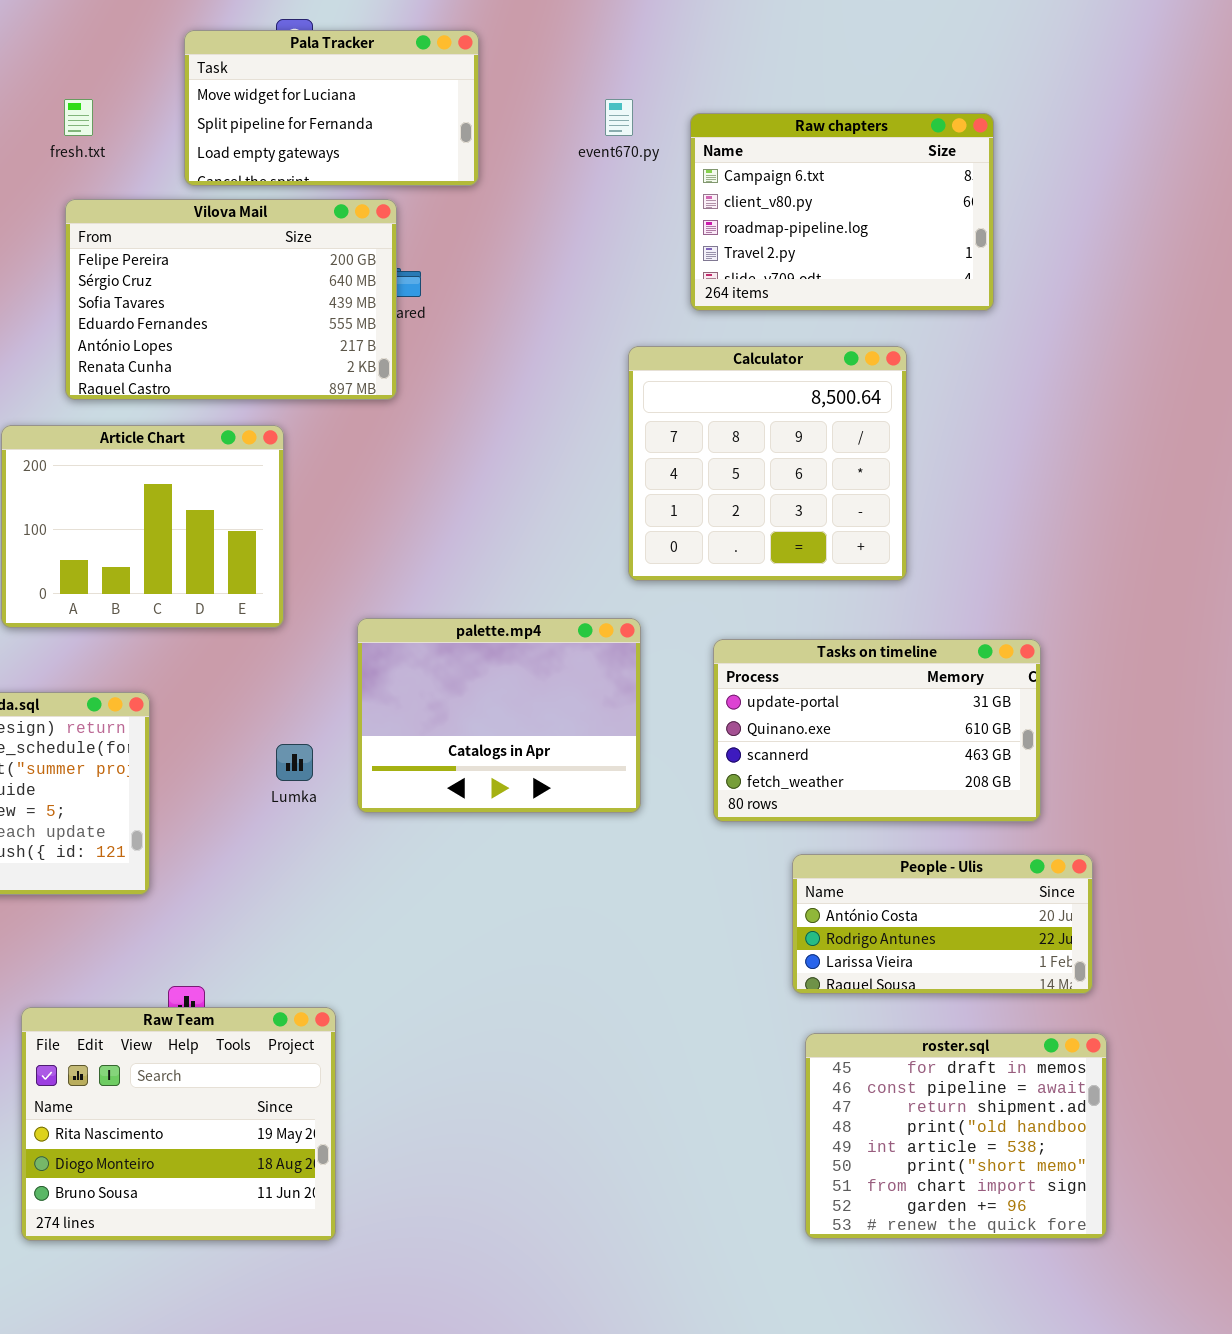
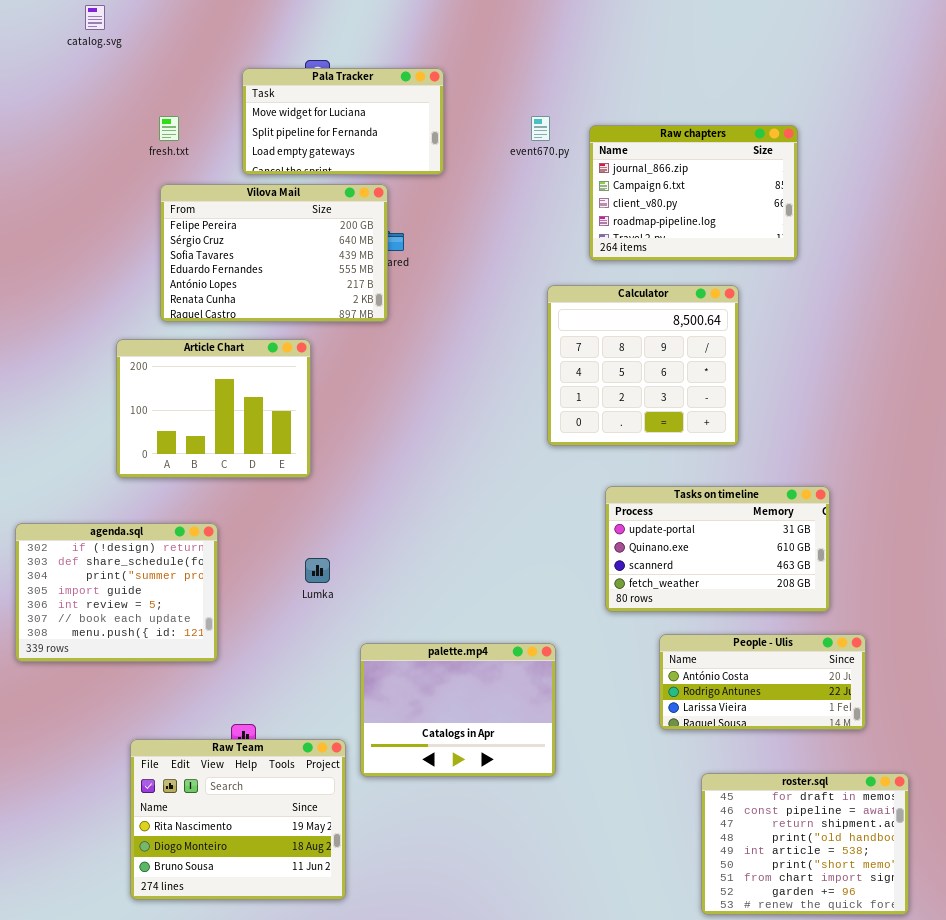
Raw chapters: [690,113,994,311] -> [589,125,798,261], scrolled up 1 row
palette.mp4: [357,618,641,813] -> [360,643,556,777], moved
roster.sql: [805,1033,1107,1239] -> [701,773,909,915], moved

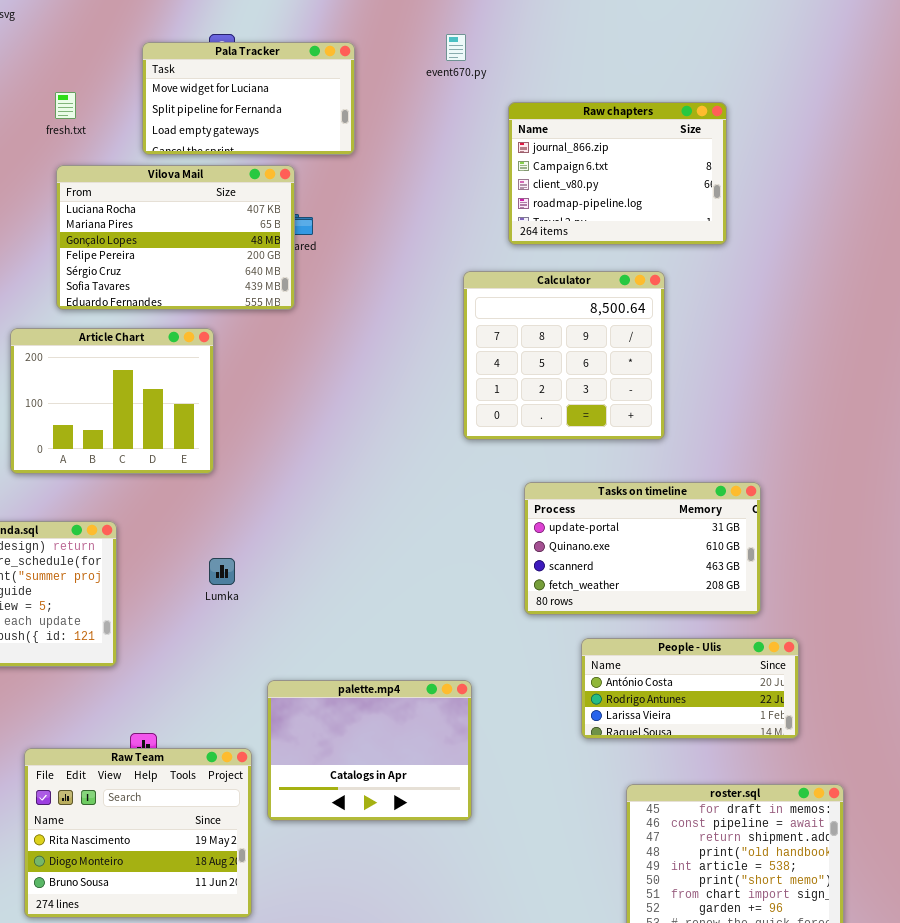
event670.py: [531,116,550,141] -> [446,34,466,61], moved
Vilova Mail: [160,184,388,322] -> [56,165,295,310], scrolled up 3 rows
palette.mp4: [360,643,556,777] -> [267,680,472,821], moved

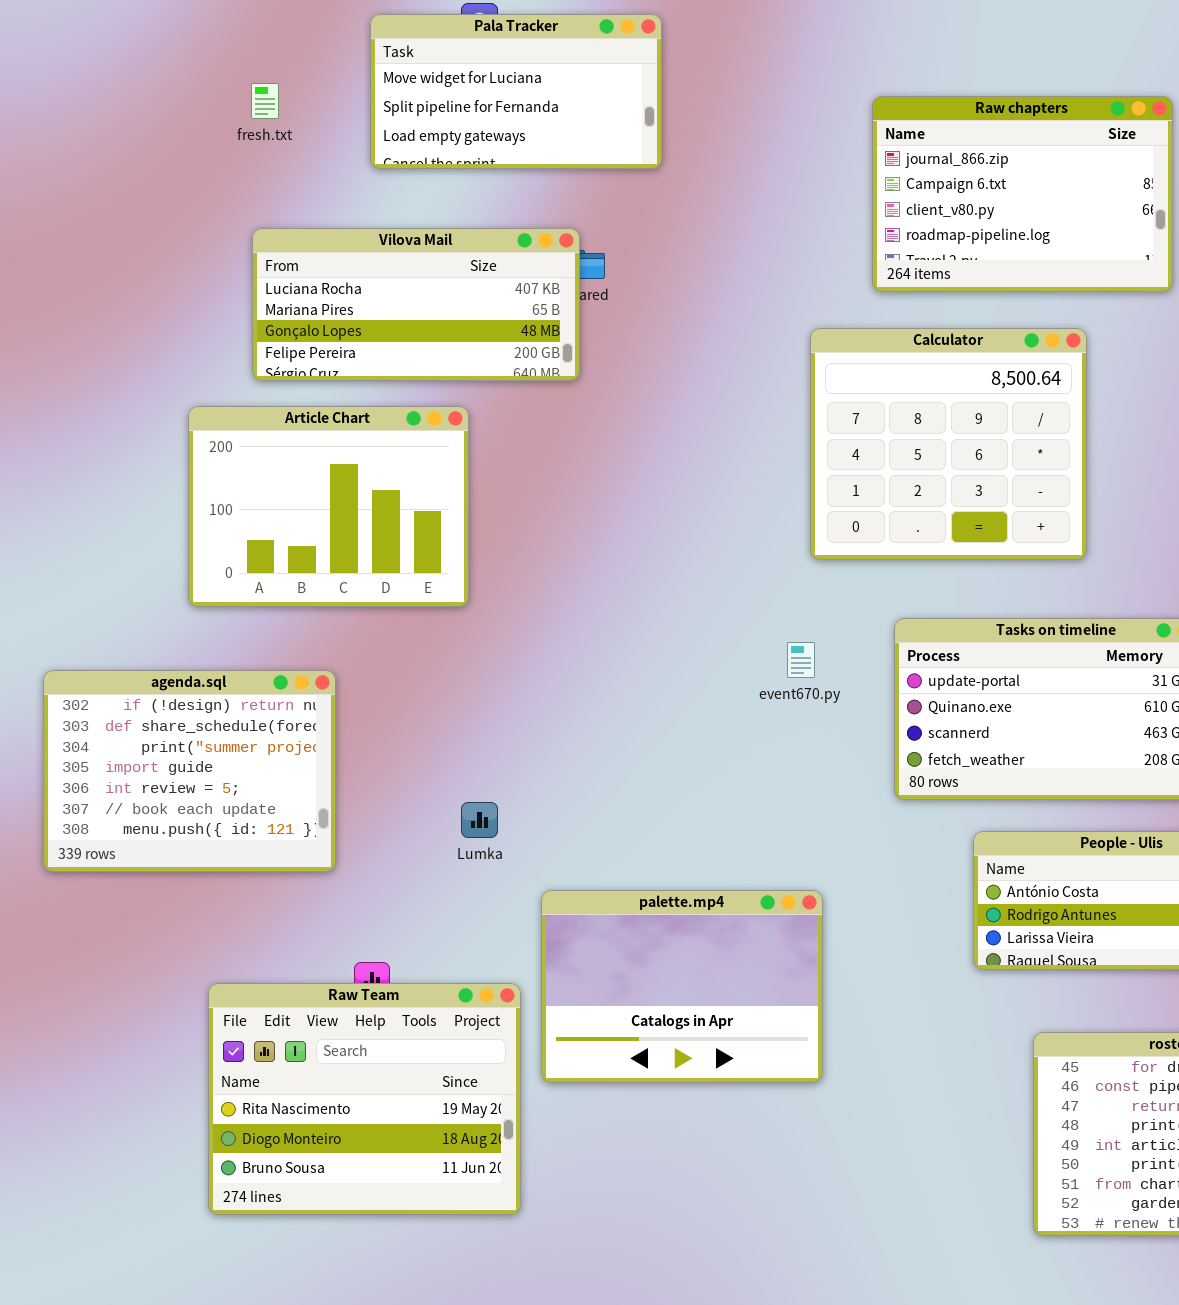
event670.py: [446,34,466,61] -> [787,642,815,678], moved
Vilova Mail: [56,165,295,310] -> [252,228,580,381], resized
Lumka: [209,558,235,585] -> [461,802,498,838], moved

